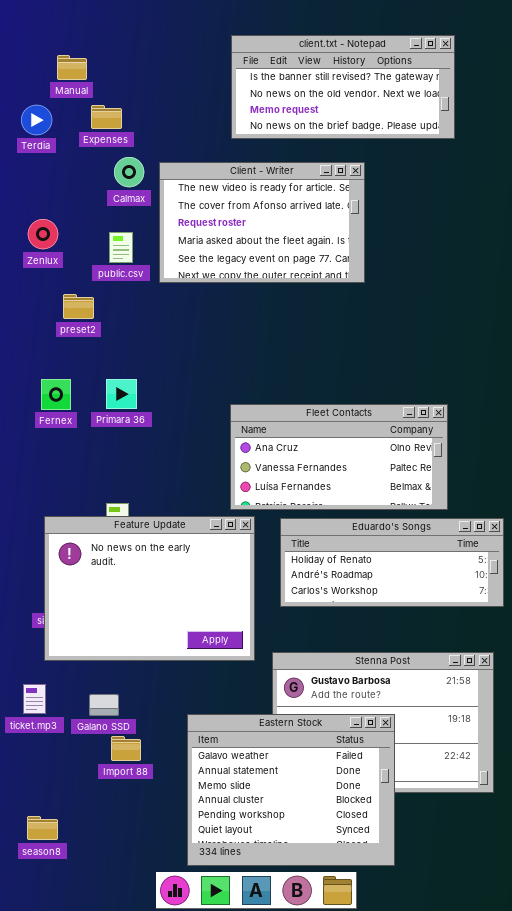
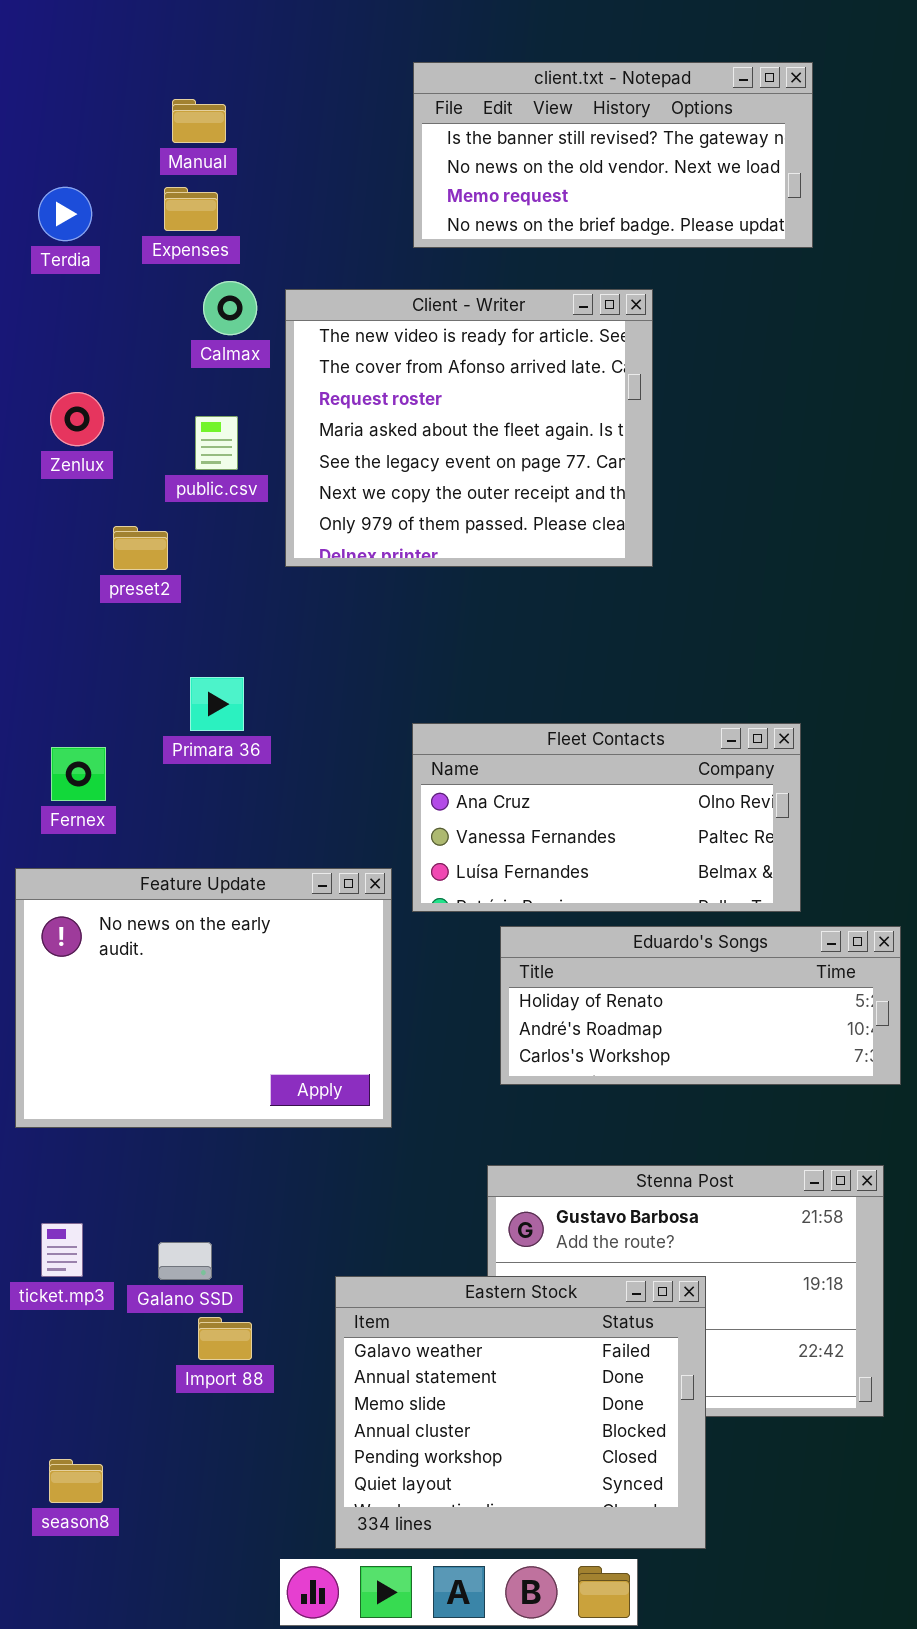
Manual: [57,55,87,80] -> [172,99,226,143], moved
Client - Writer: [159,162,365,283] -> [285,289,653,567], resized
Fernex: [41,379,71,410] -> [51,747,106,801], moved
Feature Update: [44,516,255,661] -> [15,868,392,1128], moved

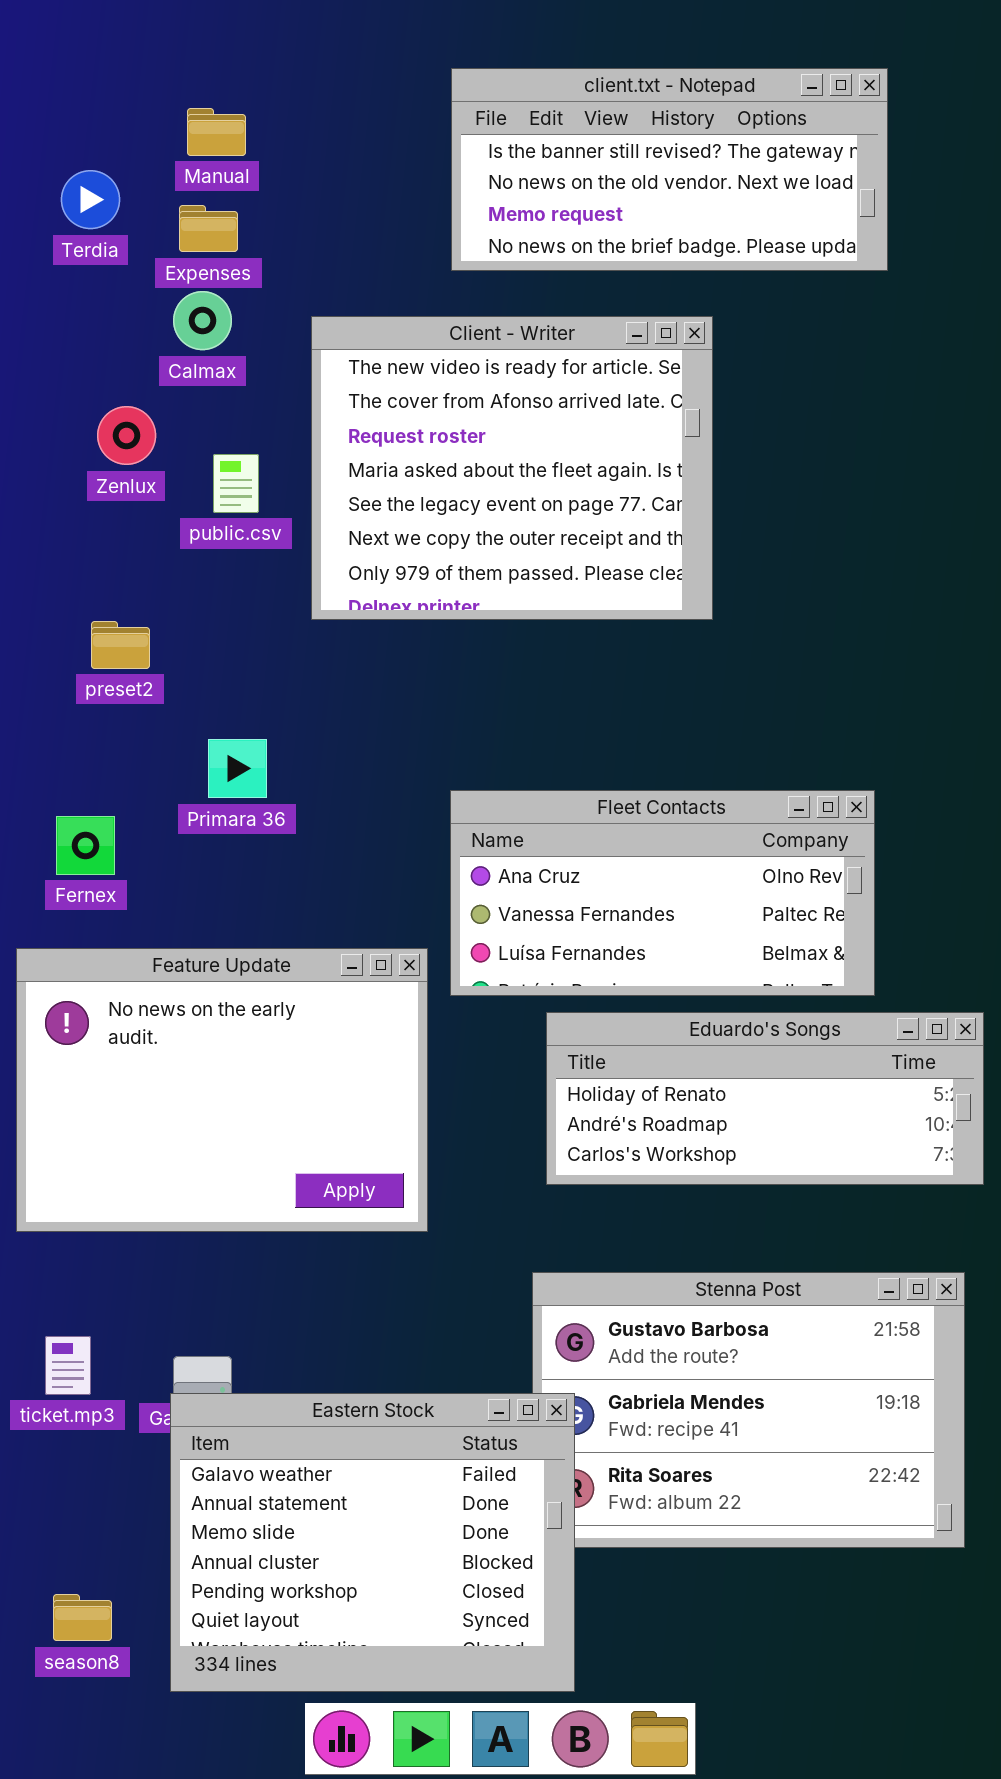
Terdia: [38,187,92,241] -> [61,170,120,229], moved
Calmax: [203,281,257,335] -> [173,291,232,350], moved
Zenlux: [50,392,104,446] -> [97,406,156,465], moved
preset2: [113,526,168,570] -> [91,621,150,669], moved
Eastern Stock: [335,1276,706,1549] -> [170,1393,575,1692], moved

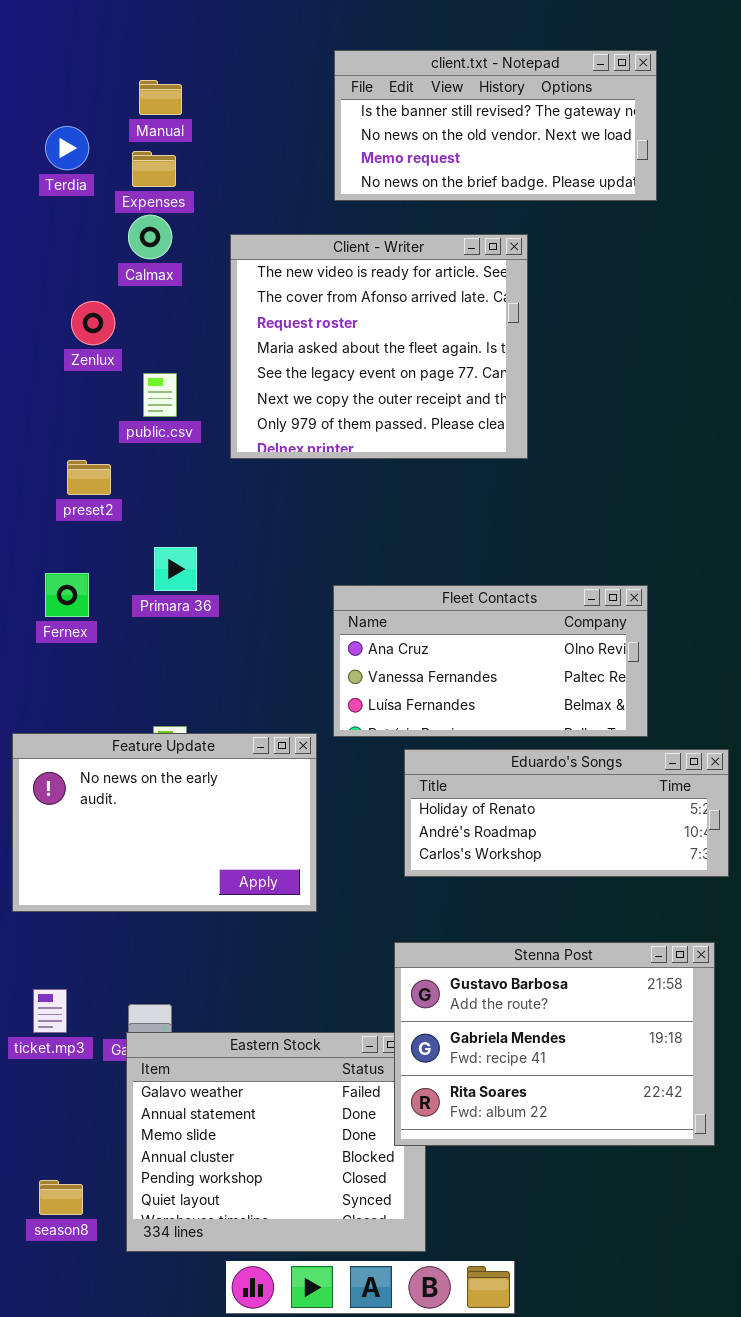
public.csv: [213,454,259,513] -> [143,373,177,417], moved
Fernex: [56,816,115,875] -> [45,573,89,617], moved
Feature Update: [16,948,428,1232] -> [12,733,317,912], resized
Stenna Post: [532,1272,965,1548] -> [394,942,715,1146], raised

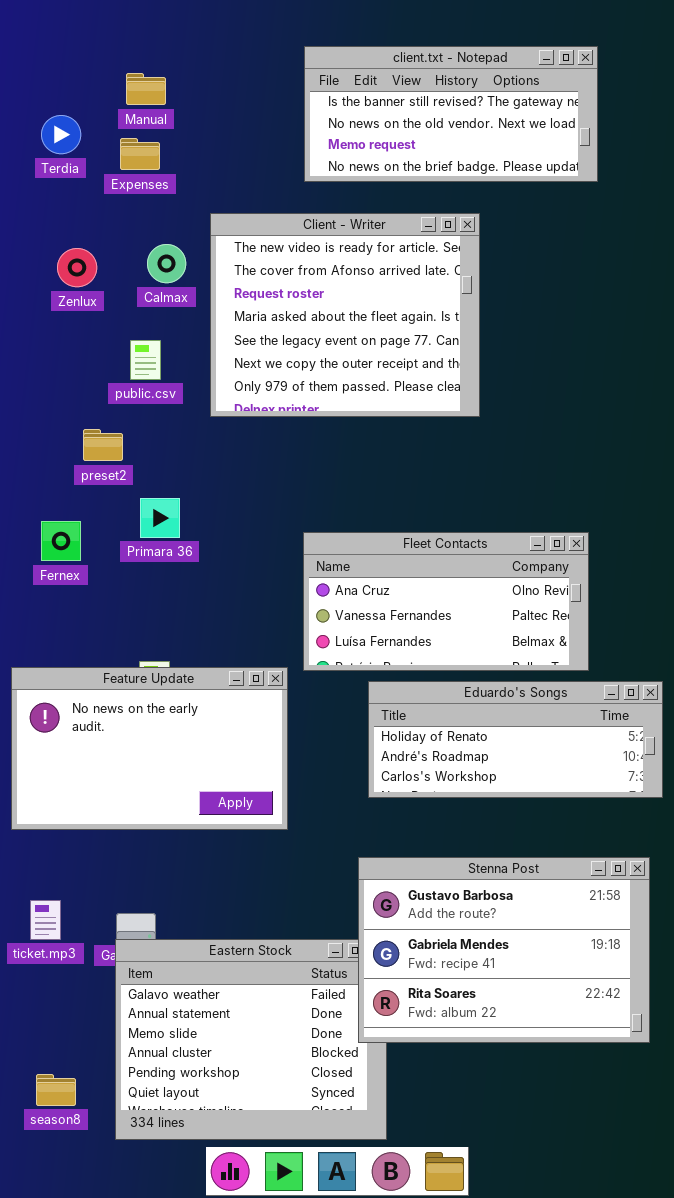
Calmax: [128,215,172,259] -> [147,244,186,283], moved
Zenlux: [71,301,115,345] -> [57,248,97,287], moved
preset2: [67,460,111,495] -> [83,429,123,461], moved

